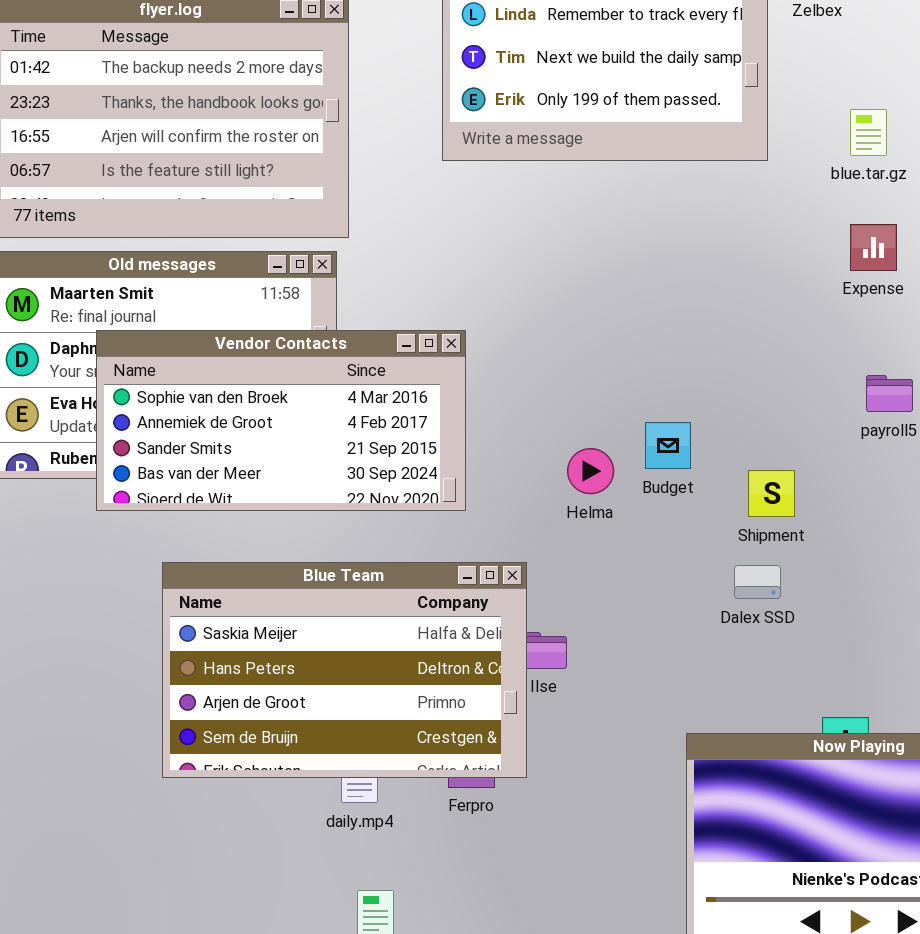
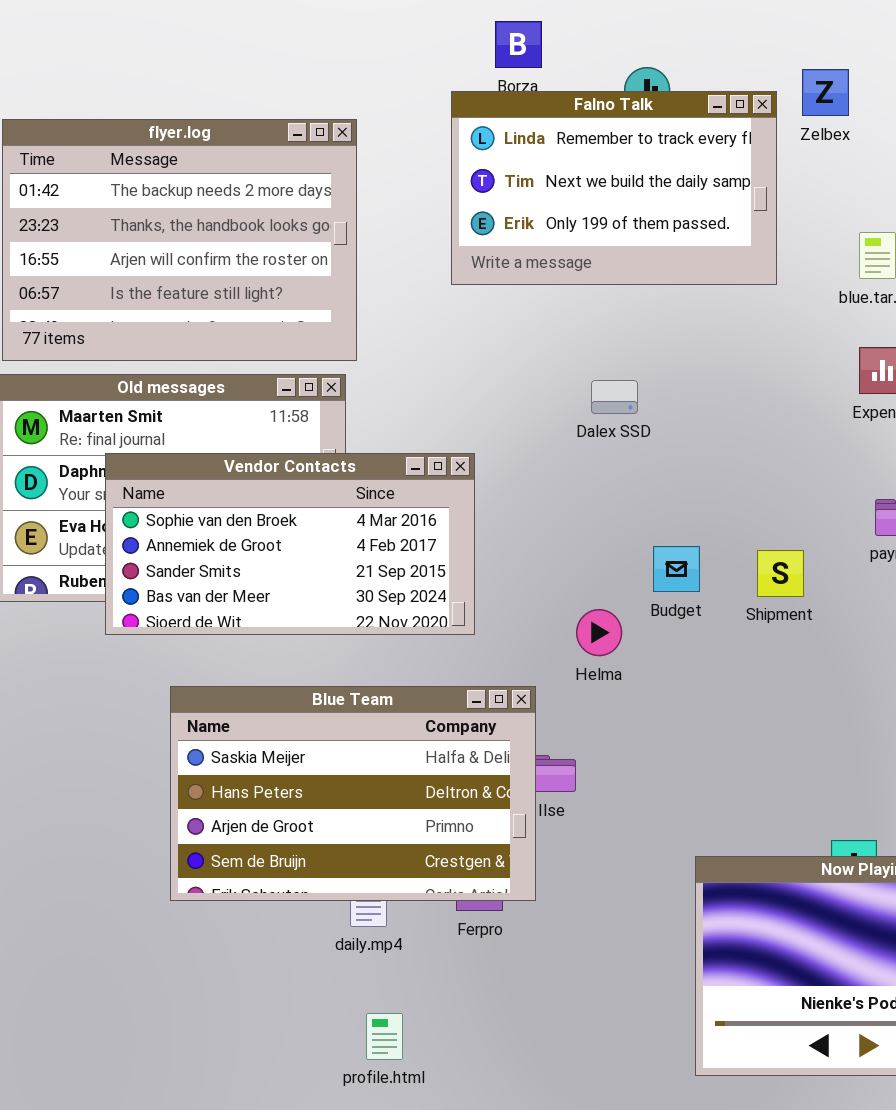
Helma: [567,448,614,494] -> [576,609,622,656], moved
Shipment: [748,470,795,517] -> [757,550,804,597], moved
Dalex SSD: [734,565,781,599] -> [591,380,638,414], moved

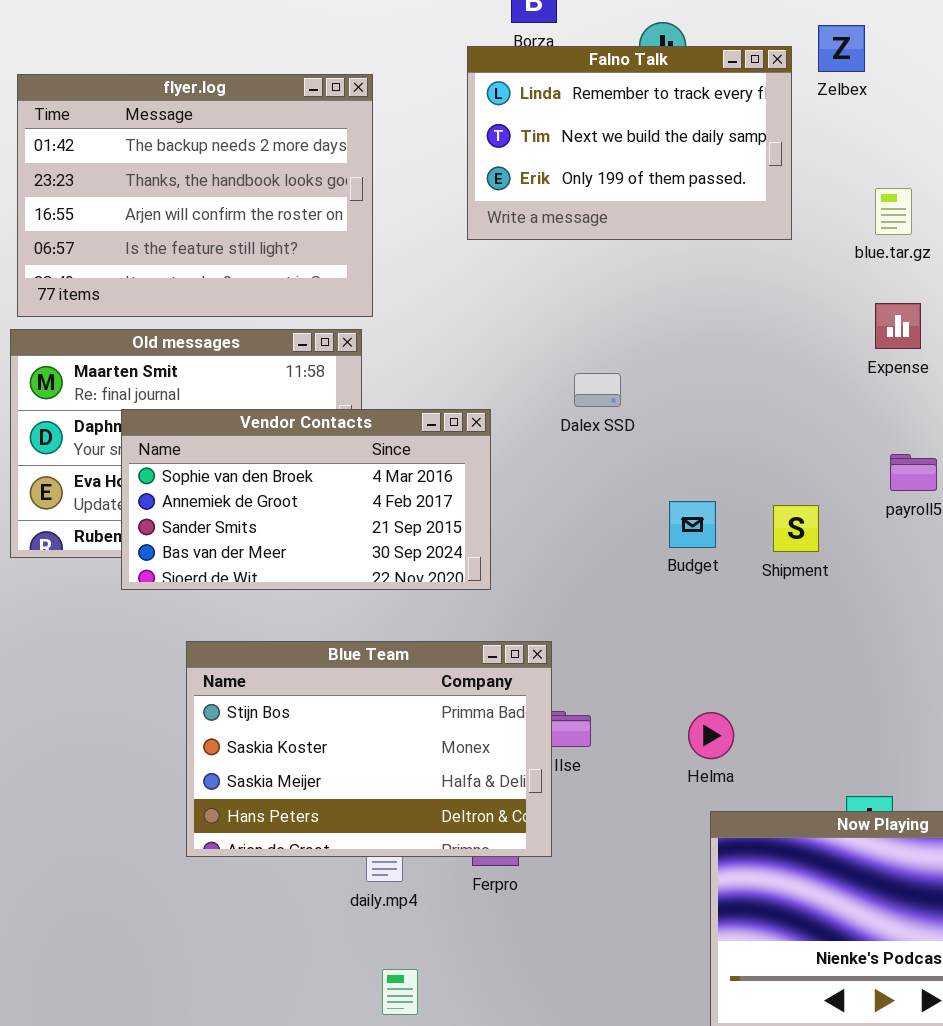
Dalex SSD: [591,380,638,414] -> [574,373,621,407], moved
Helma: [576,609,622,656] -> [688,712,734,759], moved
Blue Team: [170,686,536,901] -> [186,641,552,857], scrolled up 2 rows

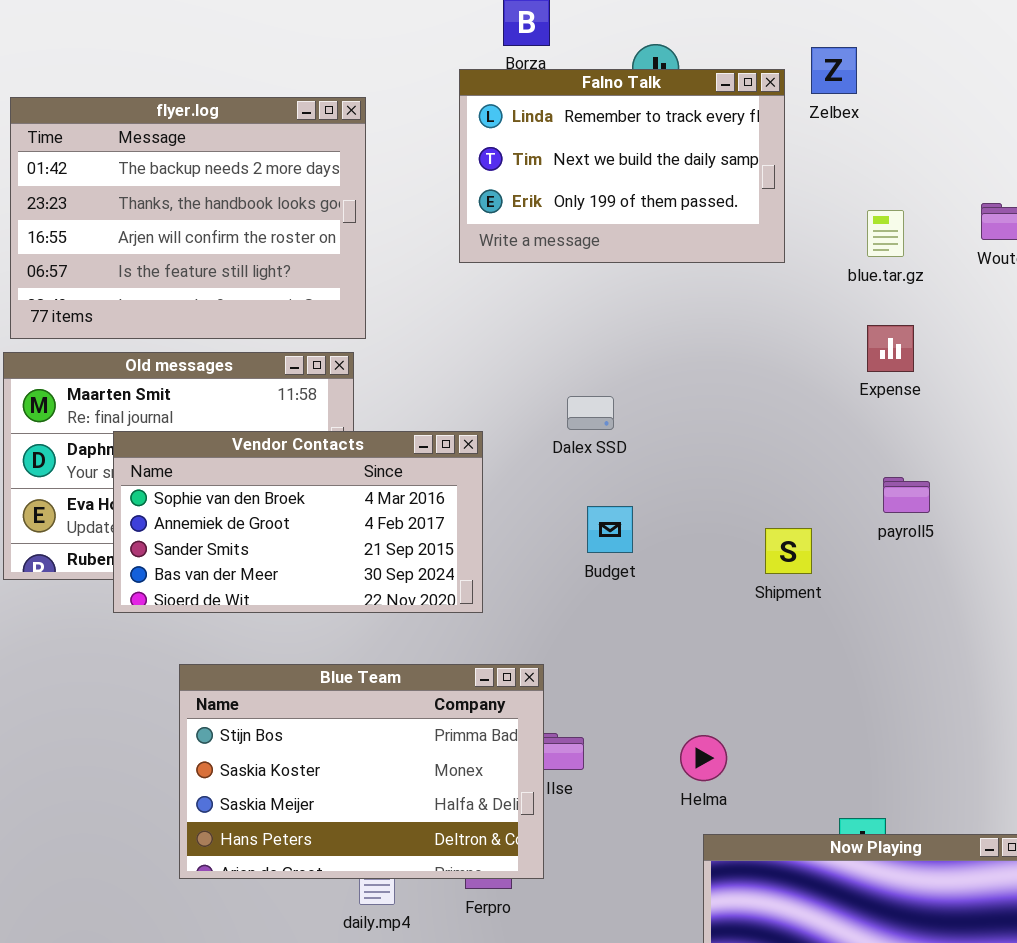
Budget: [669,501,716,548] -> [587,506,633,553], moved

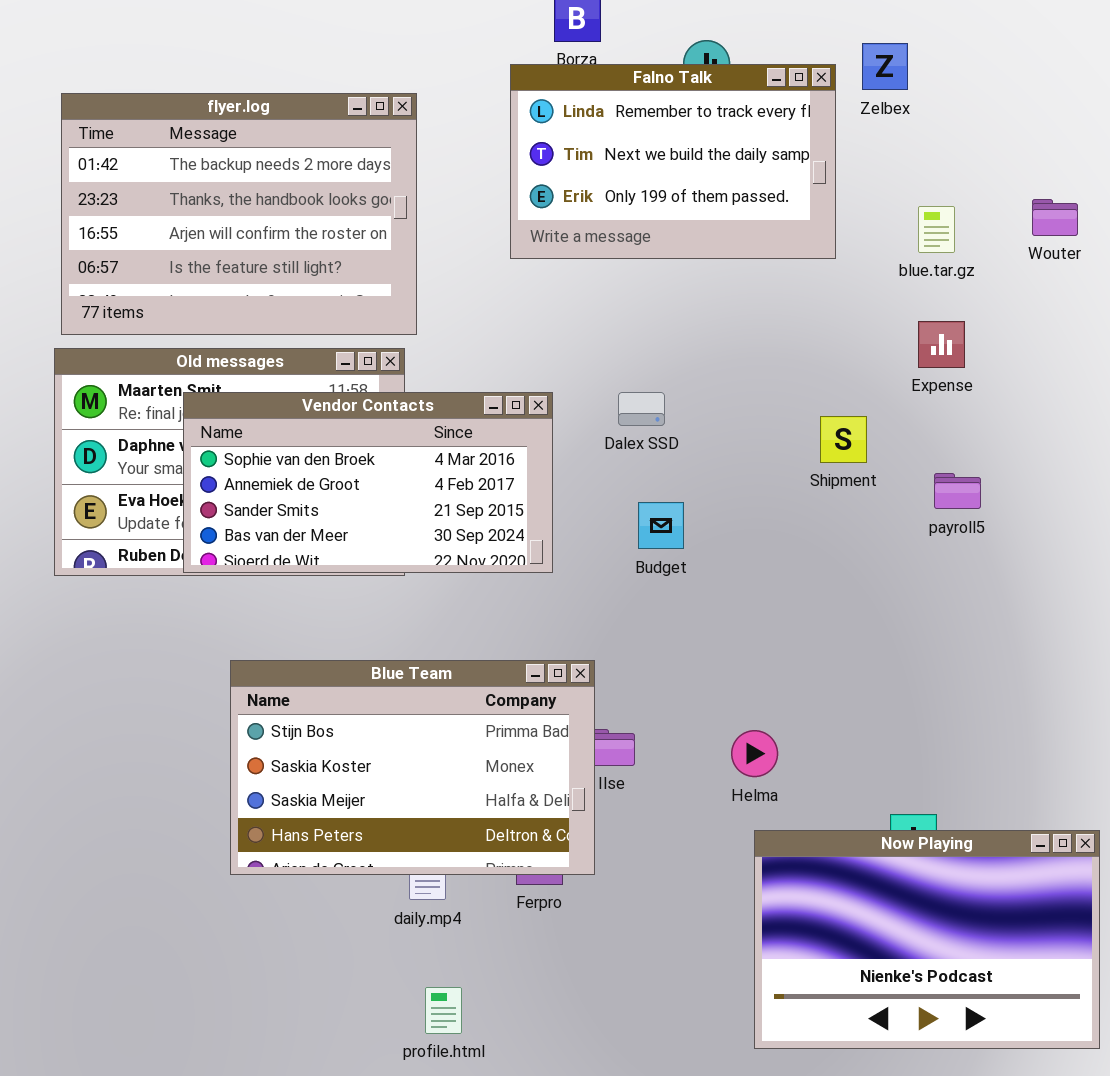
Vendor Contacts: [113,431,483,613] -> [183,392,553,573], moved
Shipment: [765,528,812,574] -> [820,416,867,463], moved

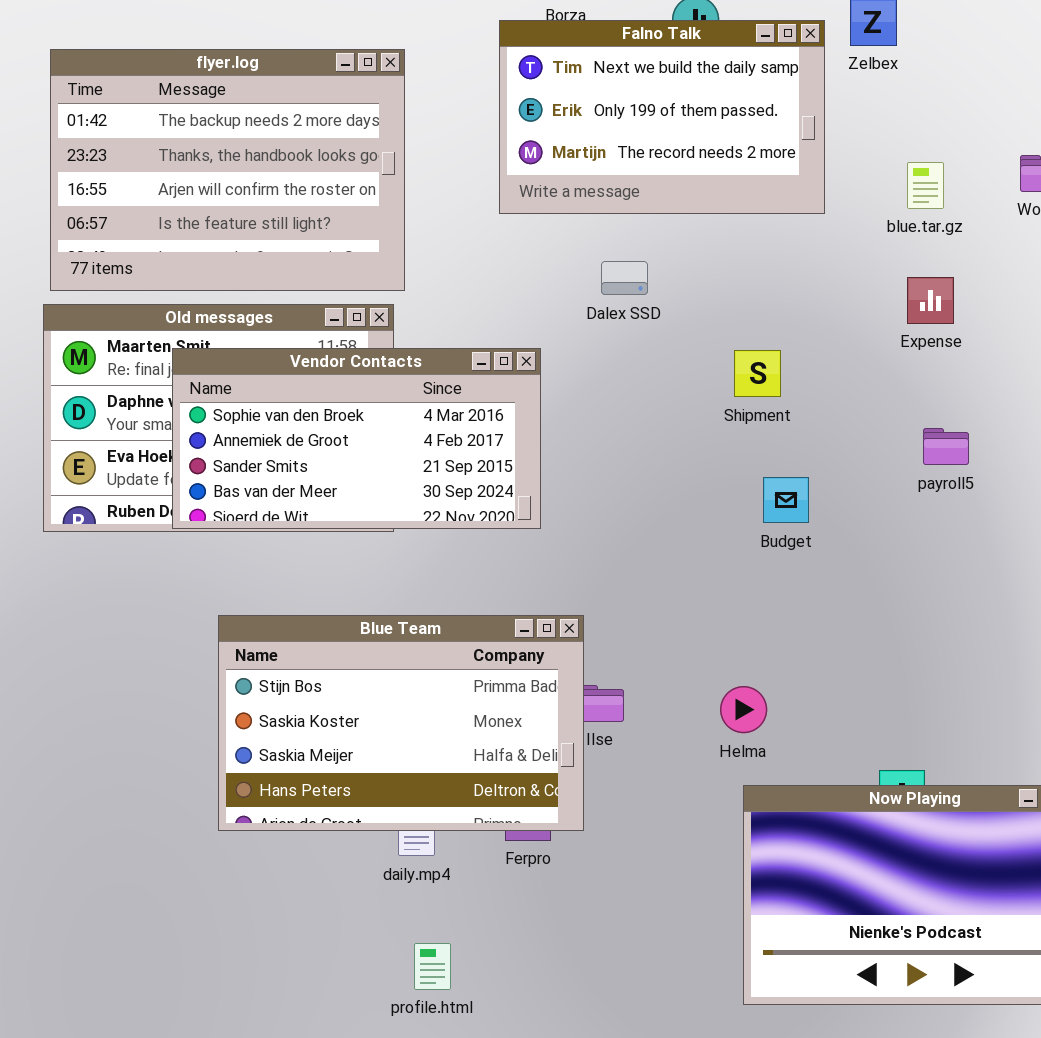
Falno Talk: [510,64,836,259] -> [499,20,825,214], scrolled down 1 row
Dalex SSD: [618,392,665,426] -> [601,261,648,295], moved
Shipment: [820,416,867,463] -> [734,350,781,397], moved
Budget: [638,502,684,549] -> [763,477,809,523], moved

